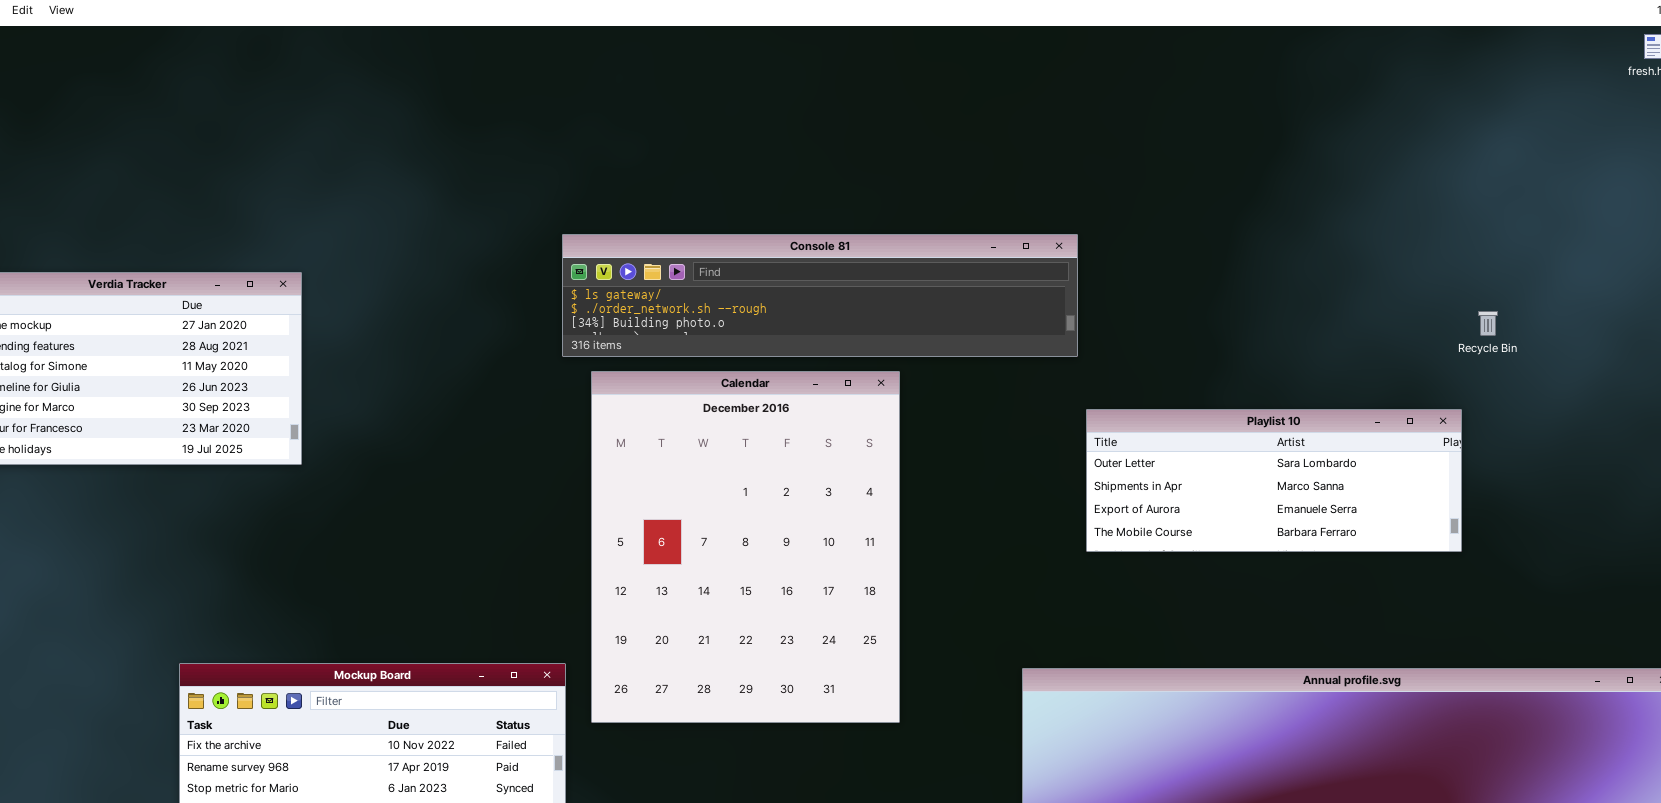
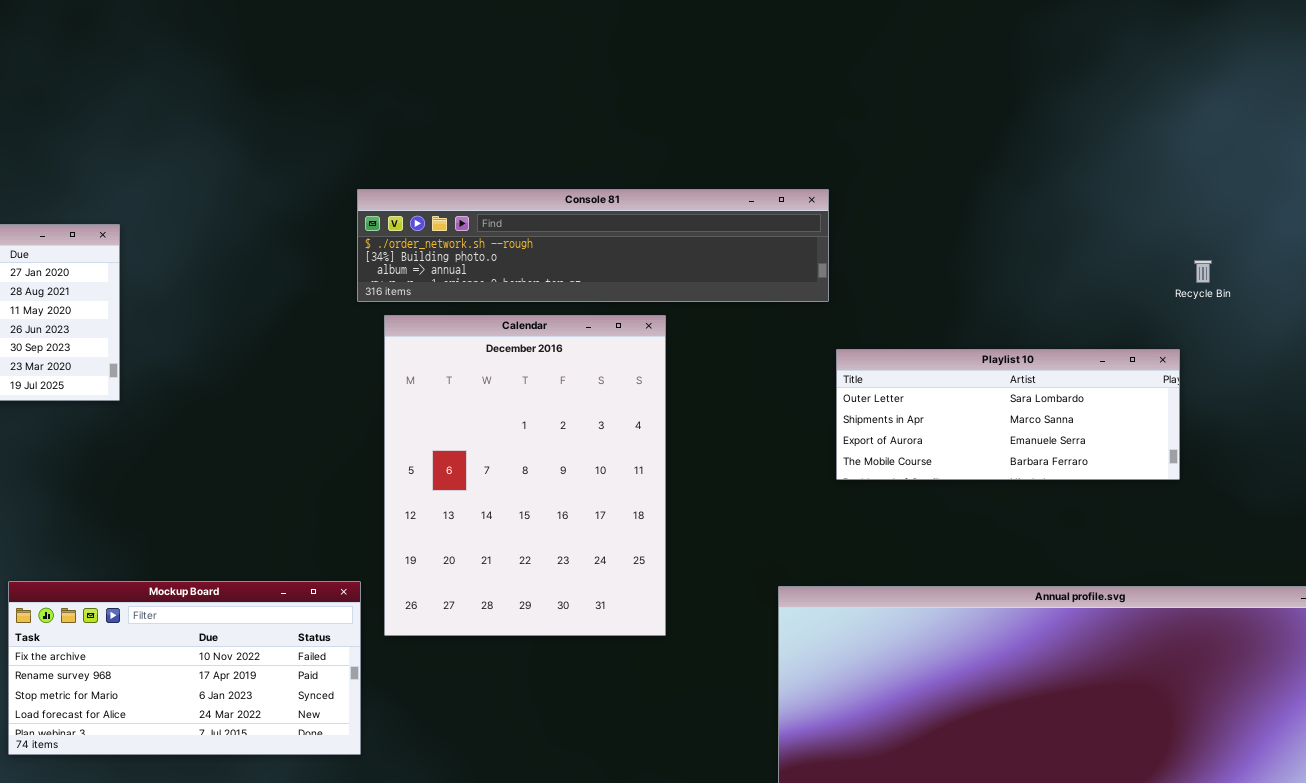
Console 81: [562,234,1078,357] -> [357,189,829,302], scrolled down 1 row

